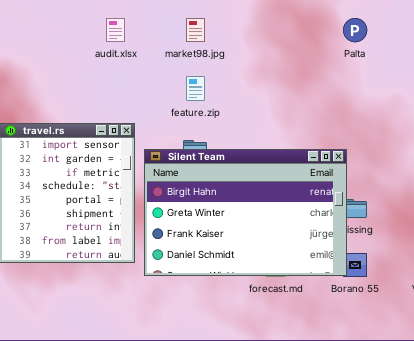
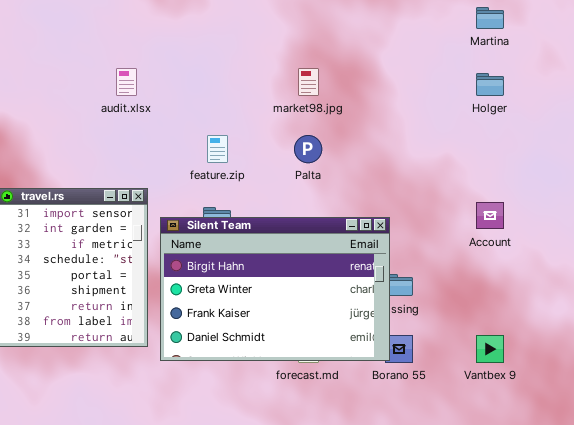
market98.jpg: [186,18,205,42] -> [298,68,319,96], moved
Palta: [343,18,367,42] -> [294,135,322,163], moved

